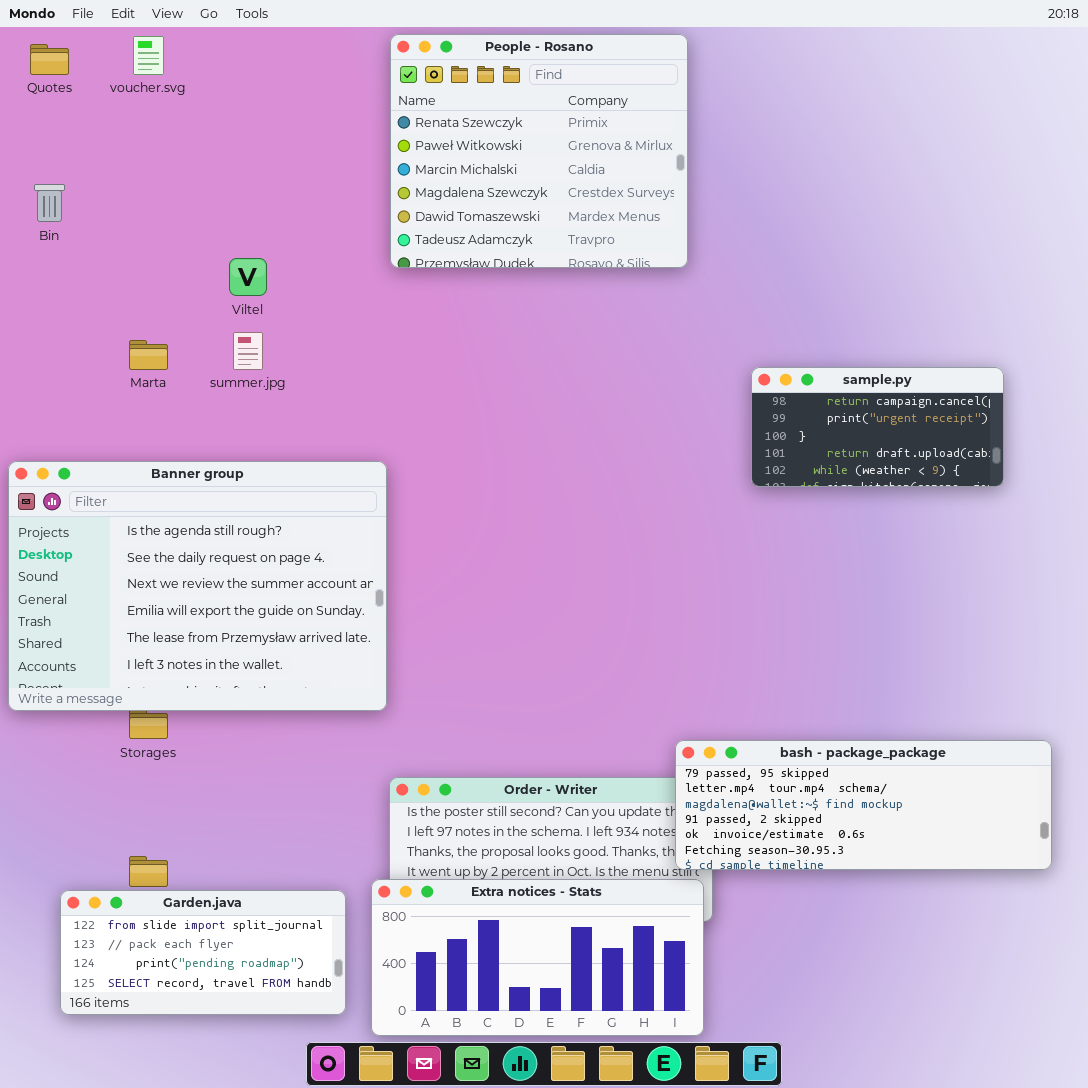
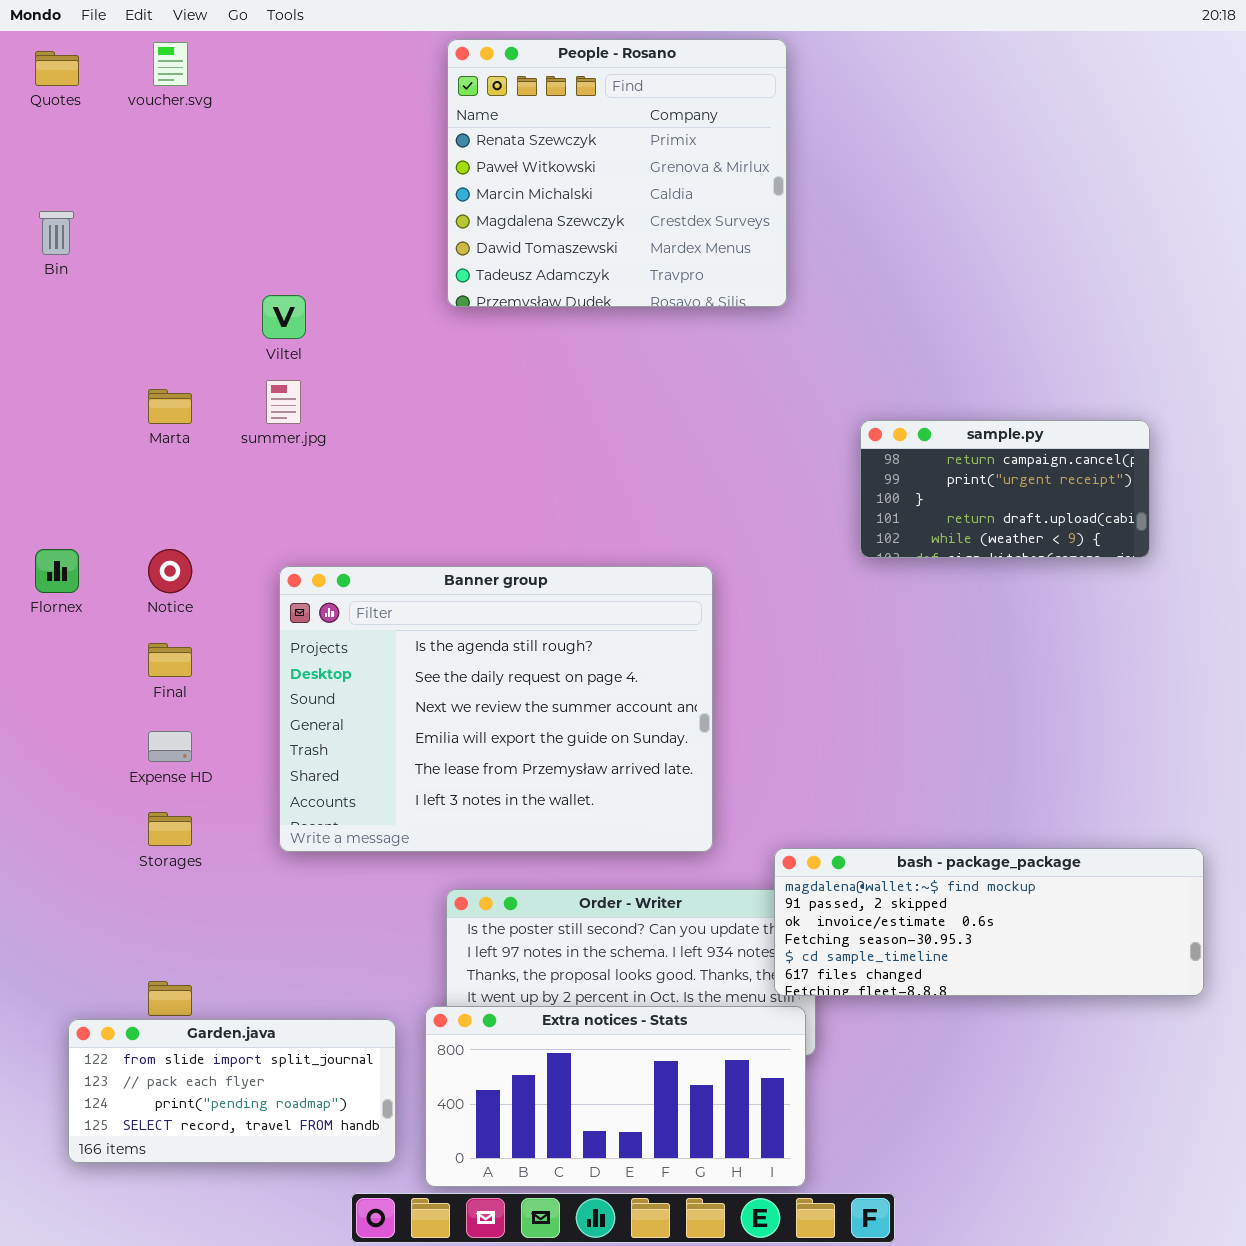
Banner group: [8,461,387,711] -> [279,566,713,852], moved
bash - package_package: [675,740,1052,870] -> [774,848,1204,996], scrolled down 2 rows

